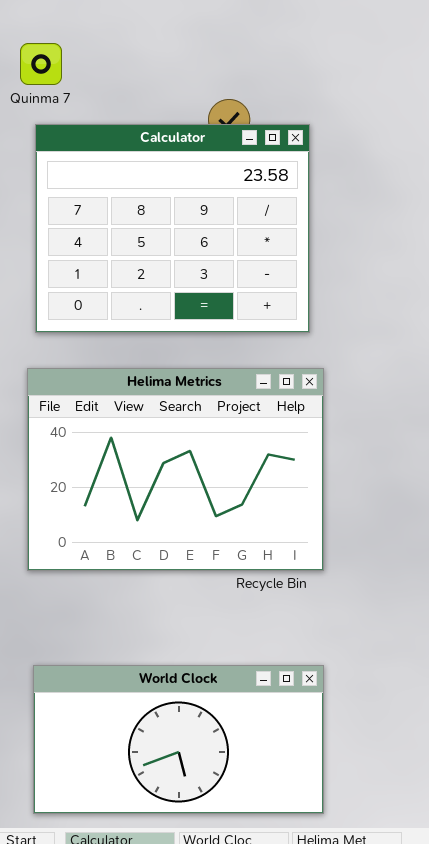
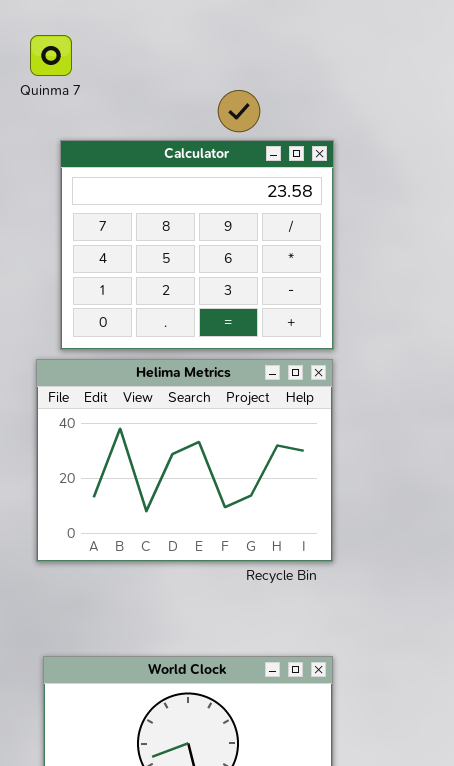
Calculator: [35,124,310,333] -> [60,140,334,350], moved

